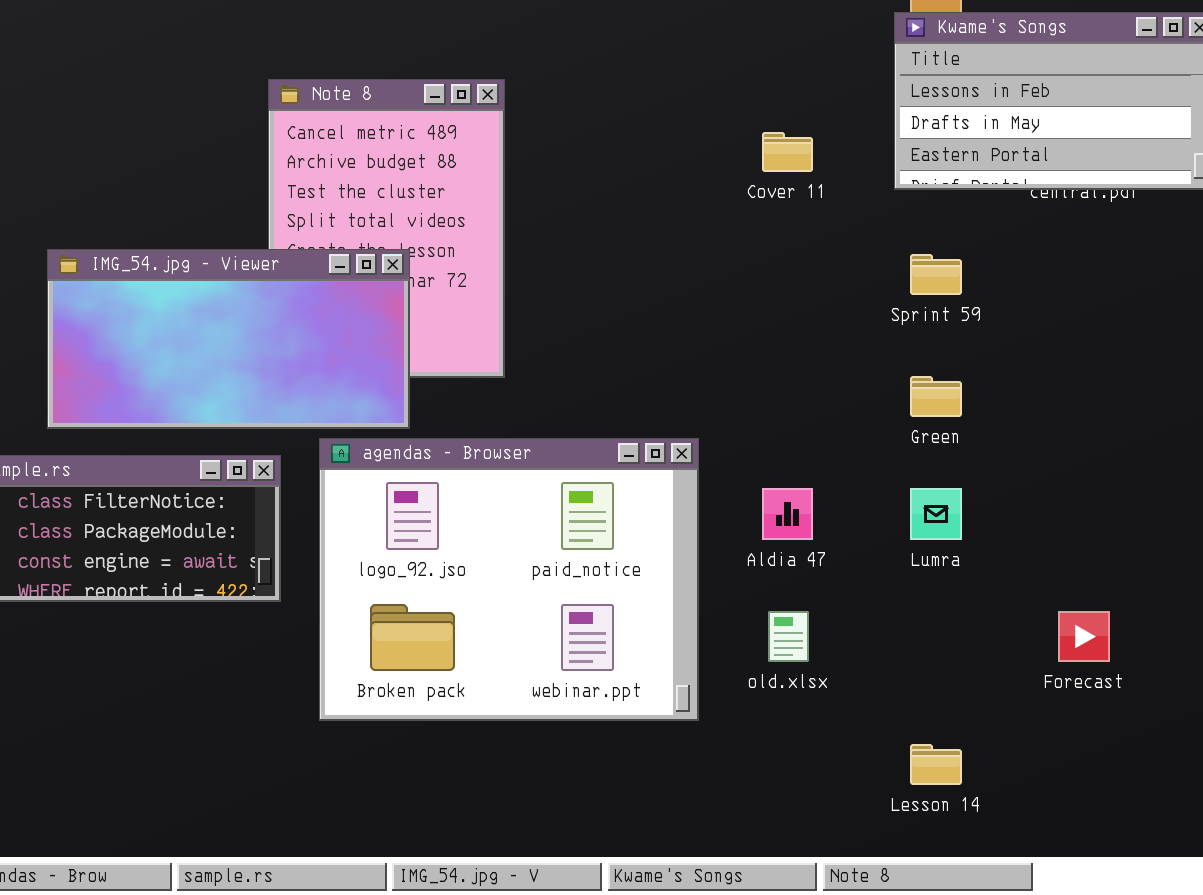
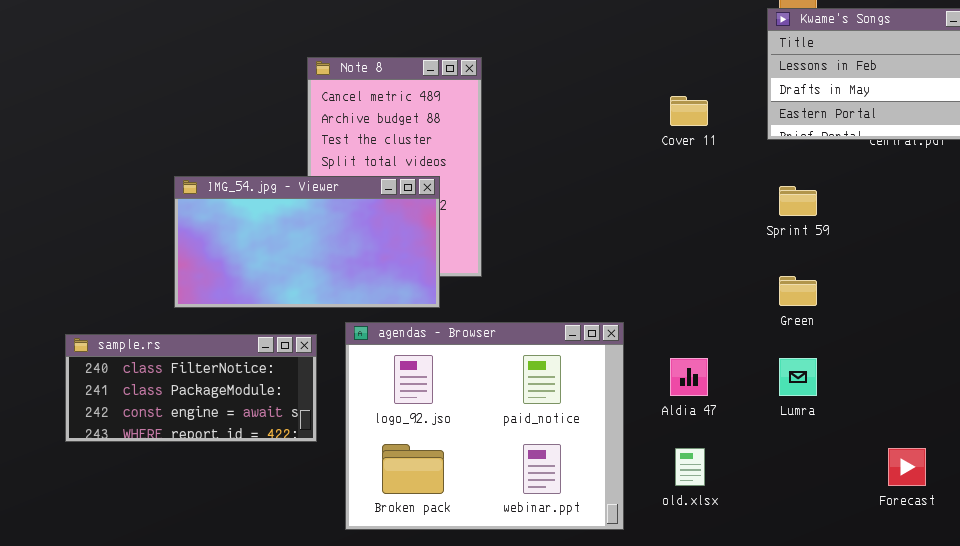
IMG_54.jpg - Viewer: [47,249,410,429] -> [174,176,440,308], moved

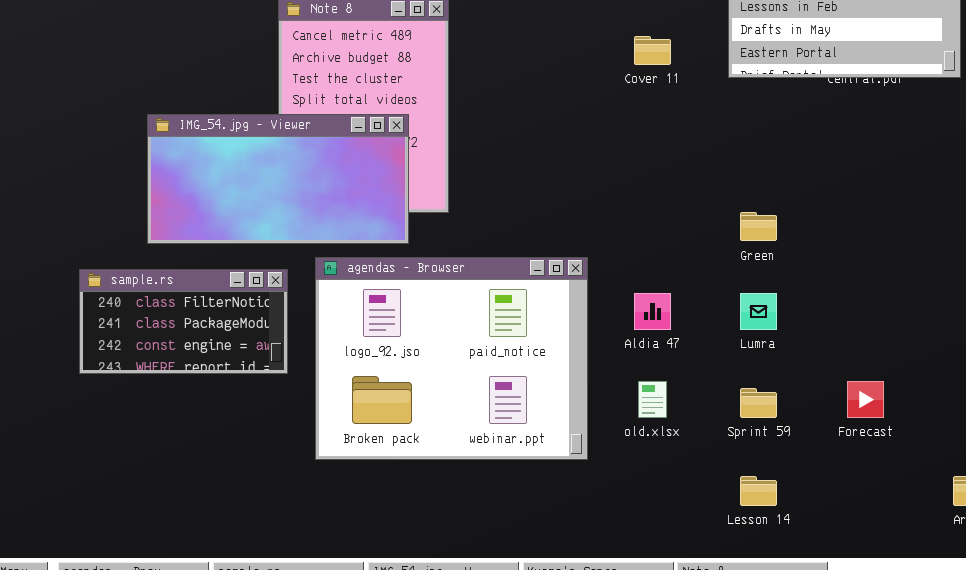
Sprint 59: [779,186,817,216] -> [740,388,777,418], moved
sample.rs: [65,334,317,442] -> [79,269,288,374], resized

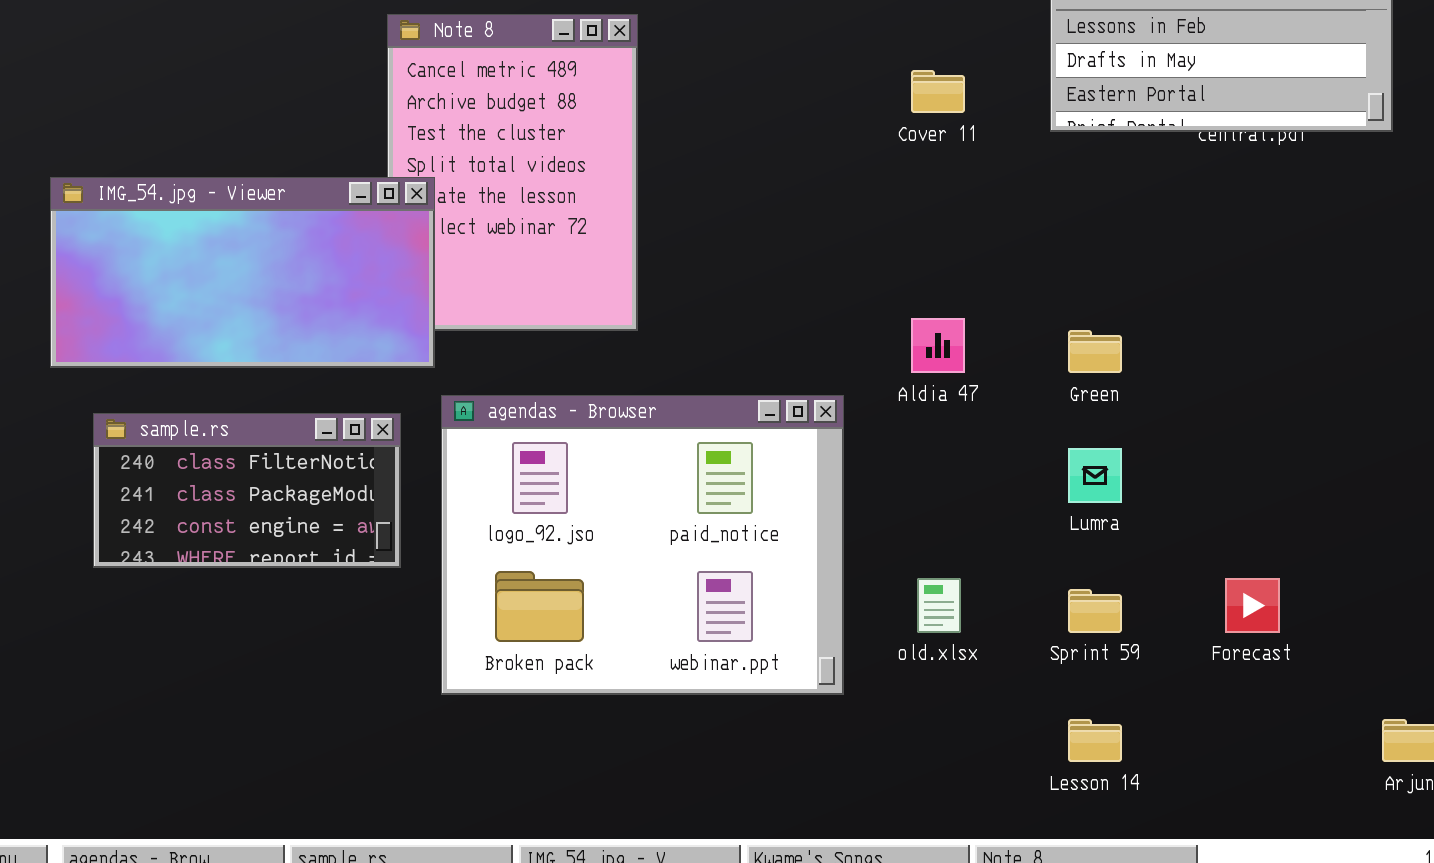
IMG_54.jpg - Viewer: [147,114,409,244] -> [50,177,435,368], moved
Aldia 47: [634,293,671,330] -> [911,318,965,373], moved

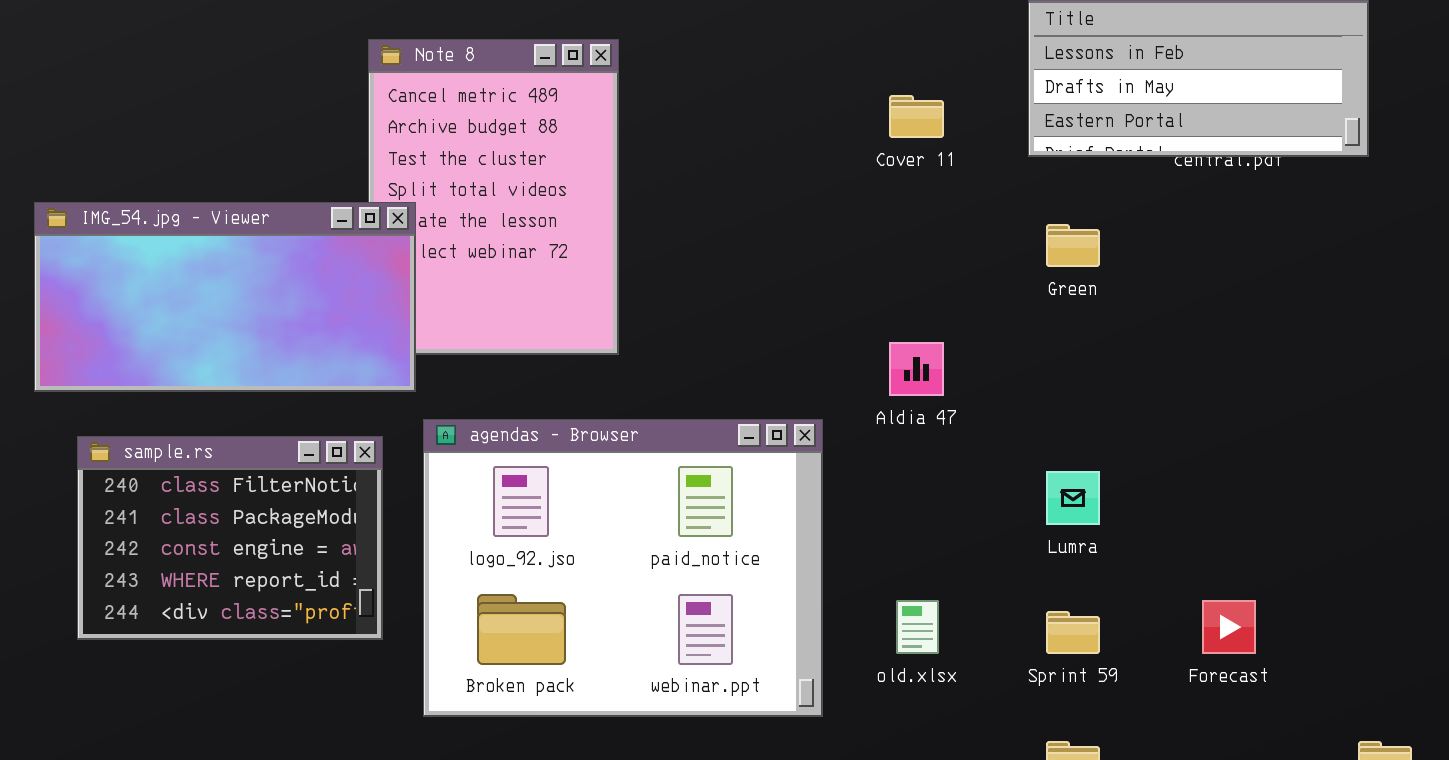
Green: [1068,330,1122,373] -> [1046,224,1100,267], moved
sample.rs: [93,413,401,568] -> [77,436,383,640], resized

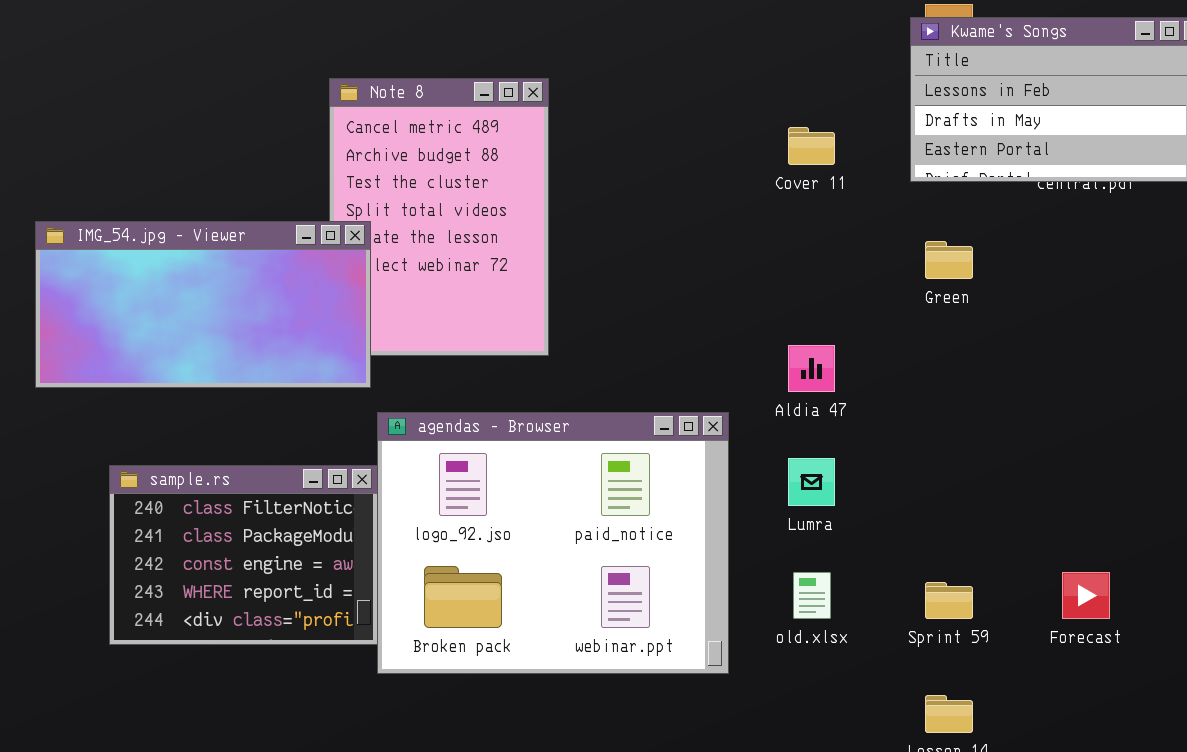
sample.rs: [77,436,383,640] -> [109,465,378,645], moved
Lumra: [1046,471,1100,525] -> [788,458,835,506], moved

